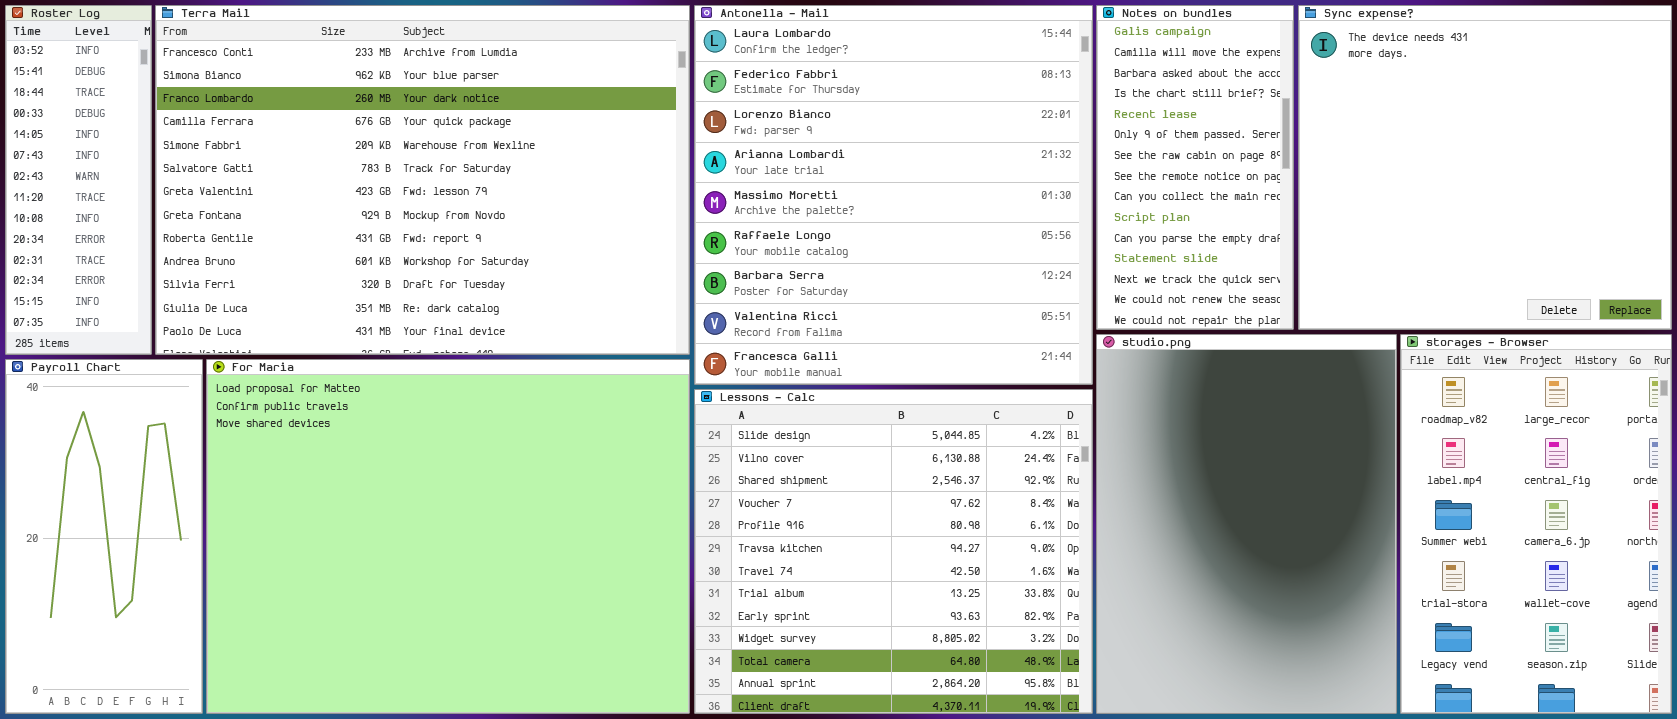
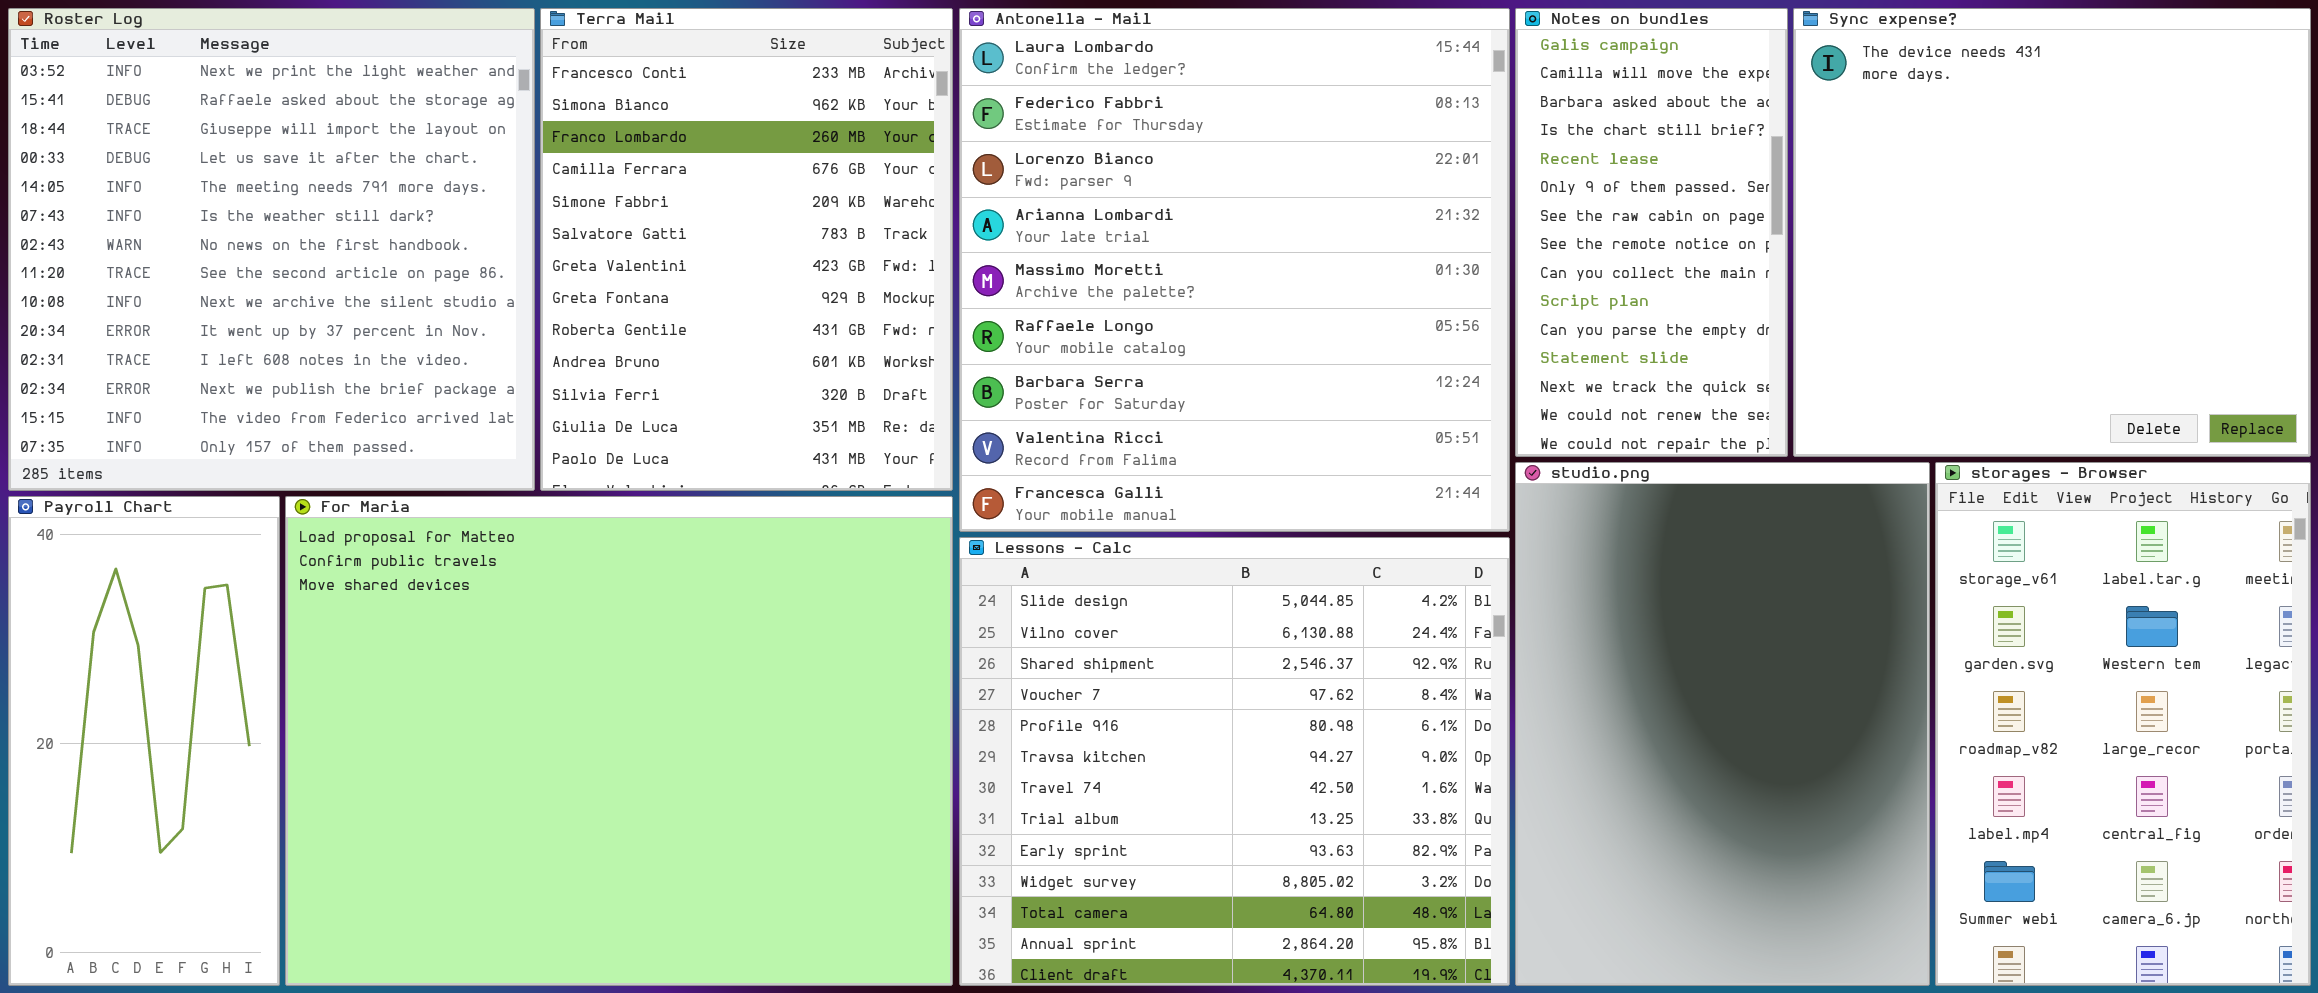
Roster Log: [5,5,152,355] -> [8,8,535,491], resized
Terra Mail: [155,5,690,355] -> [540,8,953,491], resized
storages - Browser: [1400,334,1672,714] -> [1935,462,2311,986], scrolled up 2 rows

